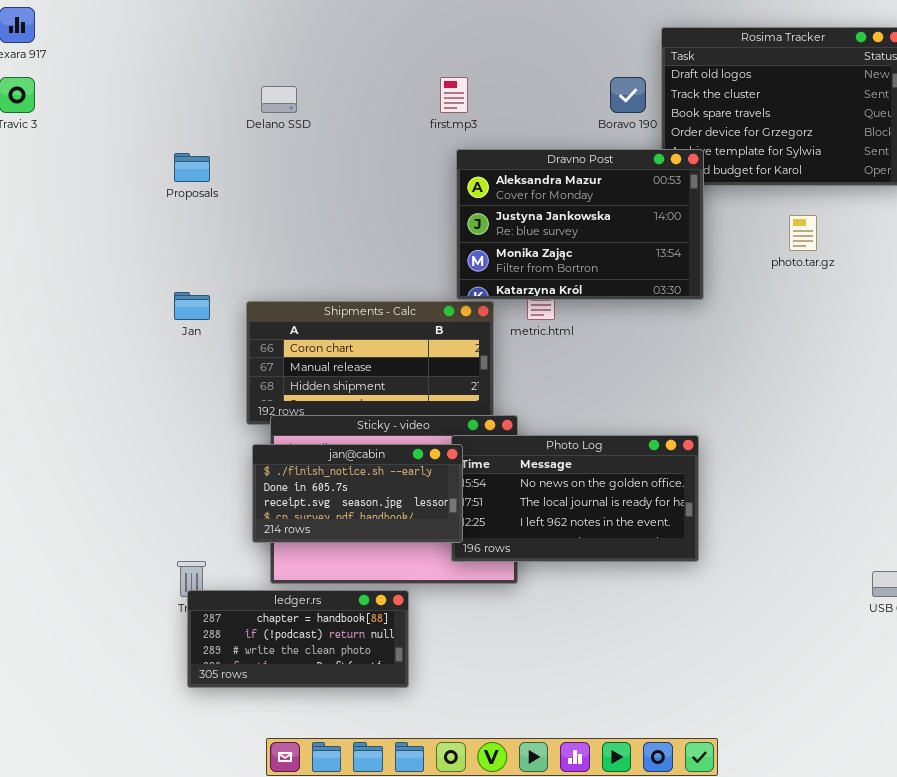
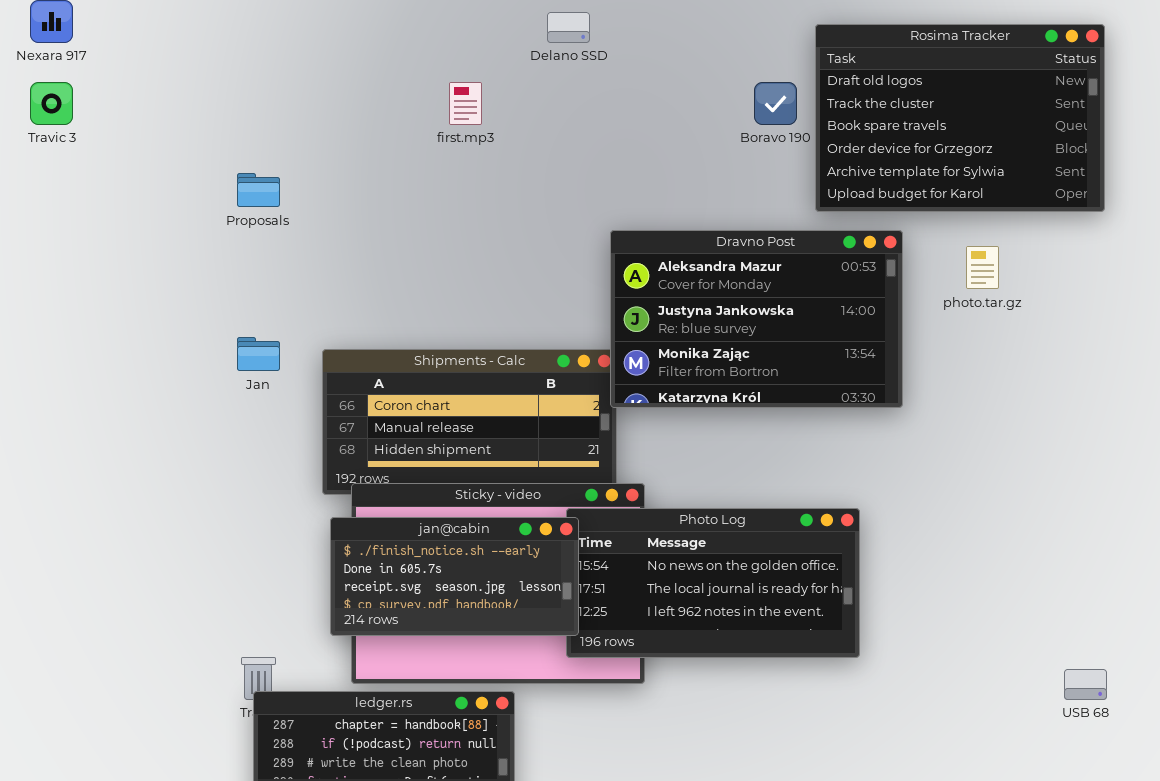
first.mp3: [440,77,468,113] -> [449,82,482,125], moved
Delano SSD: [261,86,297,113] -> [547,12,590,43], moved
Dravno Post: [456,149,704,300] -> [610,230,903,408], moved

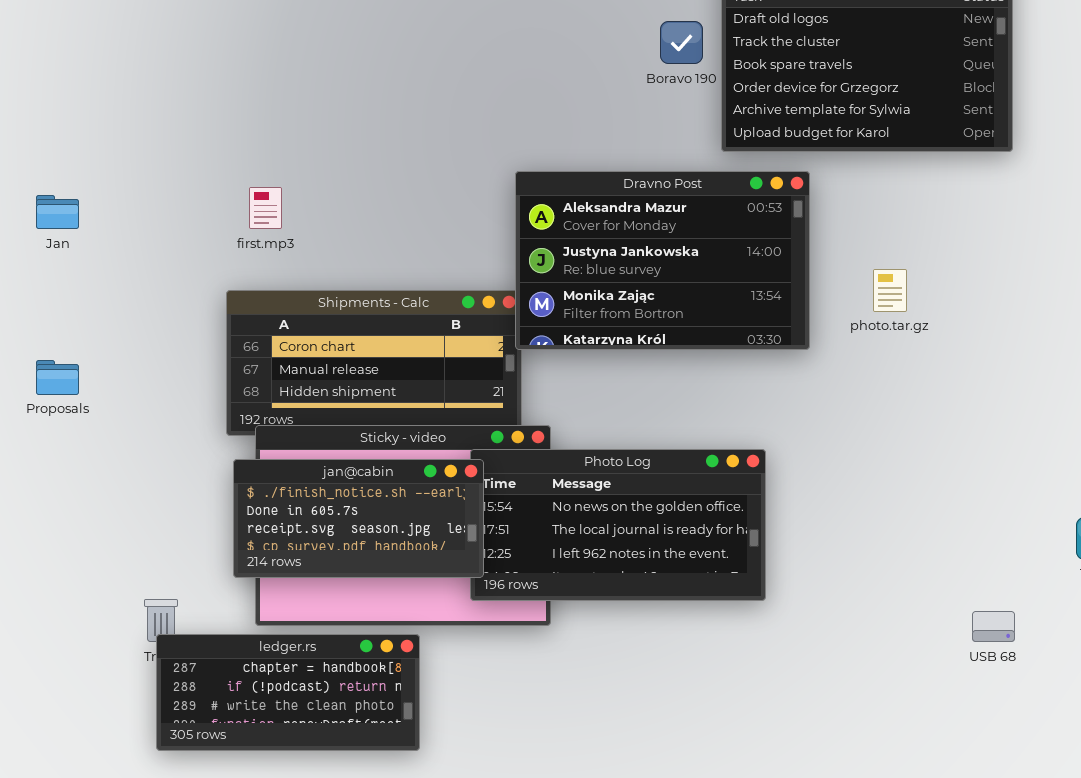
first.mp3: [449,82,482,125] -> [249,187,282,229], moved
Proposals: [237,173,280,207] -> [36,360,79,395], moved
photo.tar.gz: [966,246,999,289] -> [873,269,907,312], moved
Jan: [237,337,280,371] -> [36,195,79,229], moved

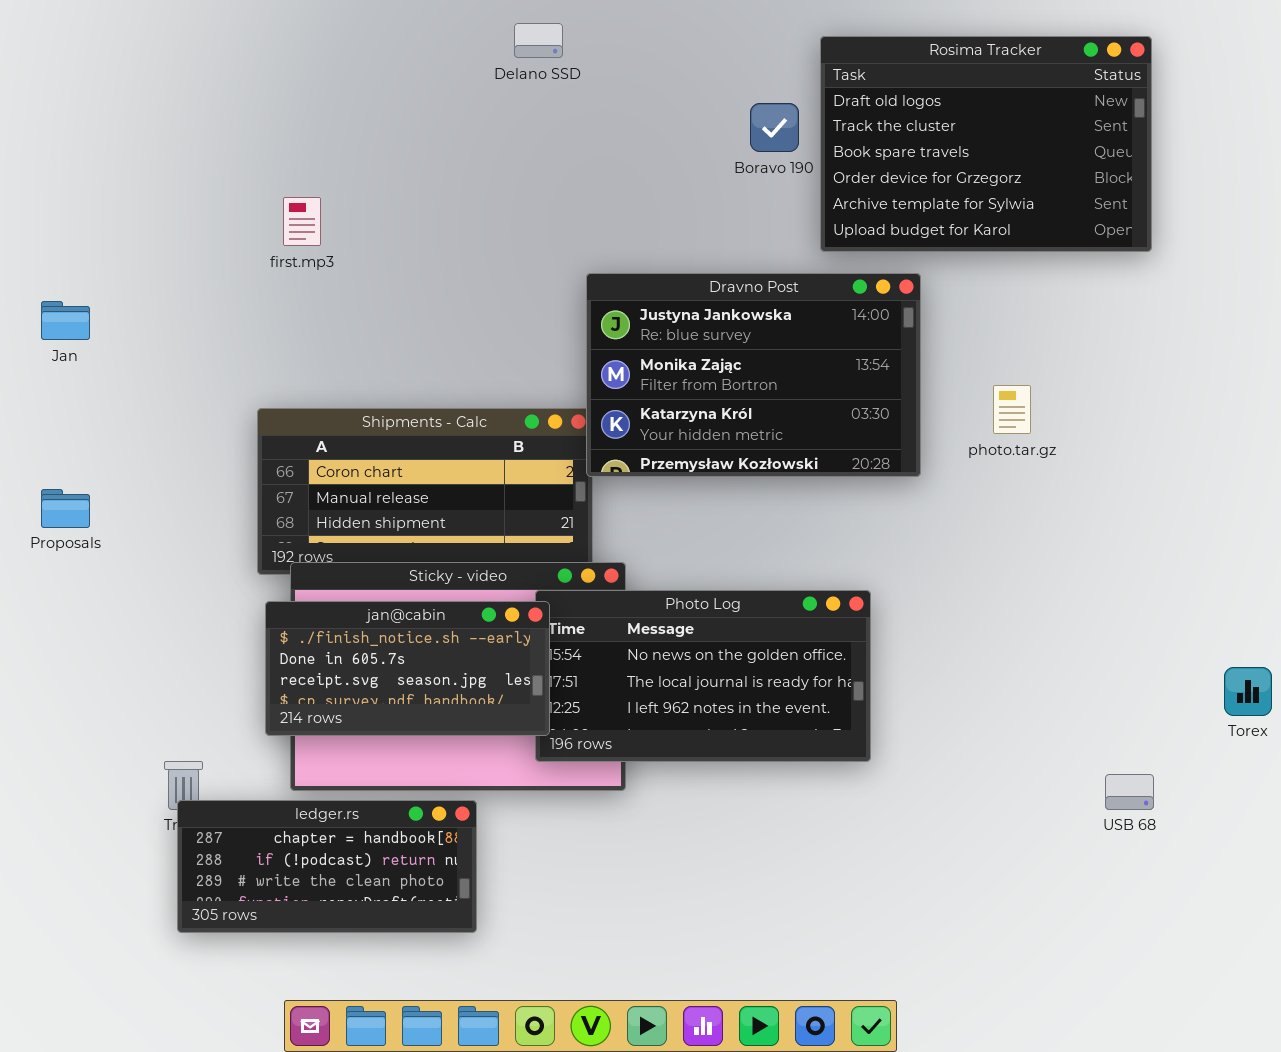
Dravno Post: [515,171,810,350] -> [586,273,921,477], scrolled down 1 row
first.mp3: [249,187,282,229] -> [283,197,321,246], moved

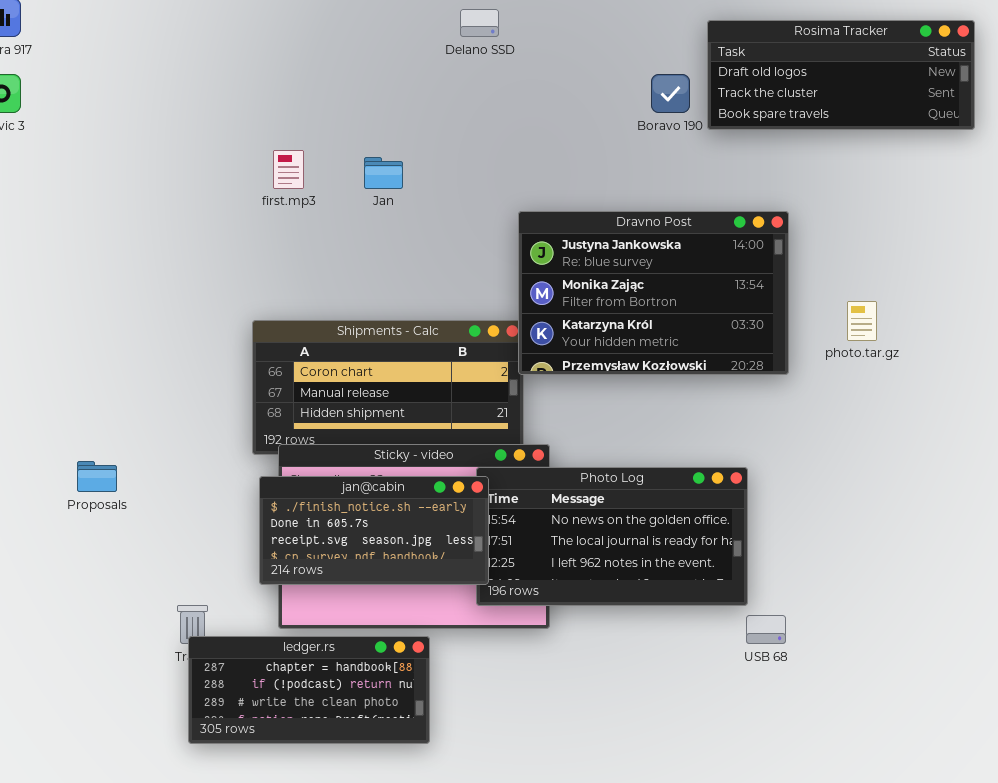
Rosima Tracker: [820,36,1152,252] -> [707,20,975,130], resized
Jan: [41,301,90,340] -> [364,157,403,189], moved
Proposals: [41,489,90,528] -> [77,461,117,492], moved
USB 68: [1105,774,1154,810] -> [746,615,786,644], moved

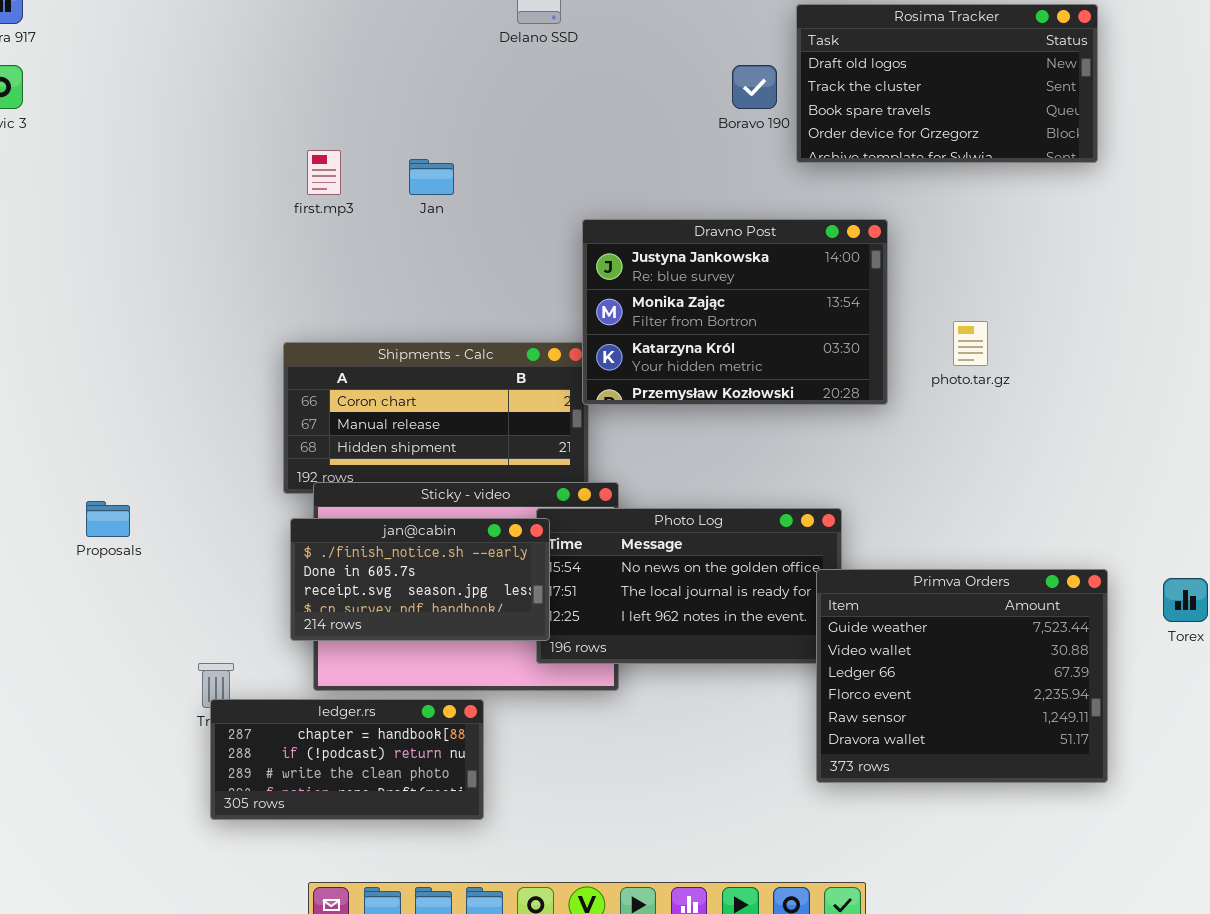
Rosima Tracker: [707,20,975,130] -> [796,4,1098,163], resized
Primva Orders: none -> [816,569,1108,783], opened

